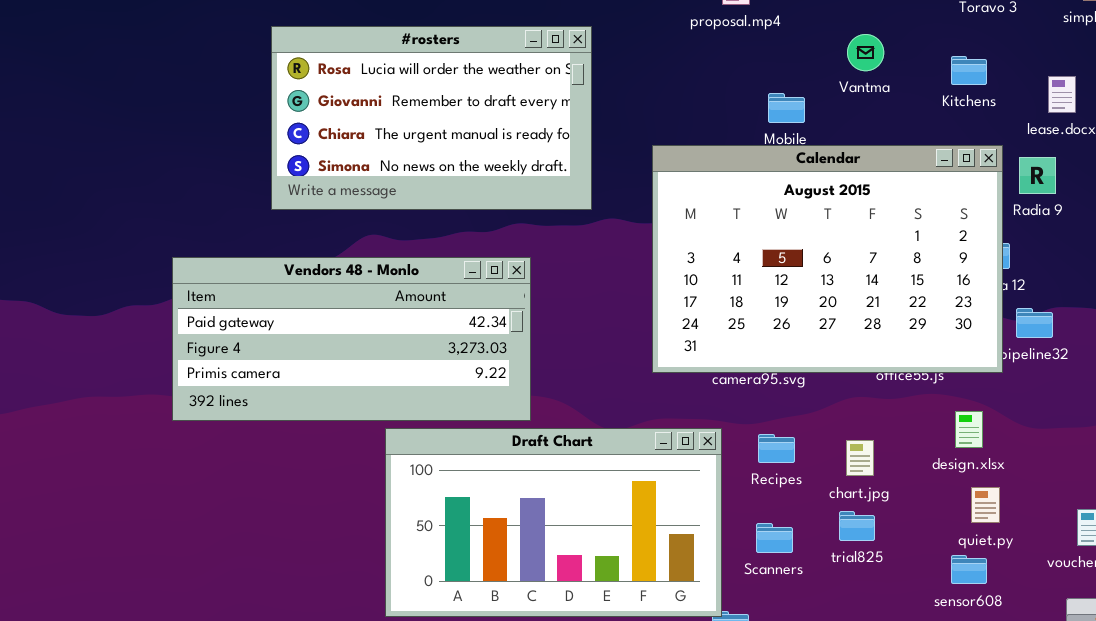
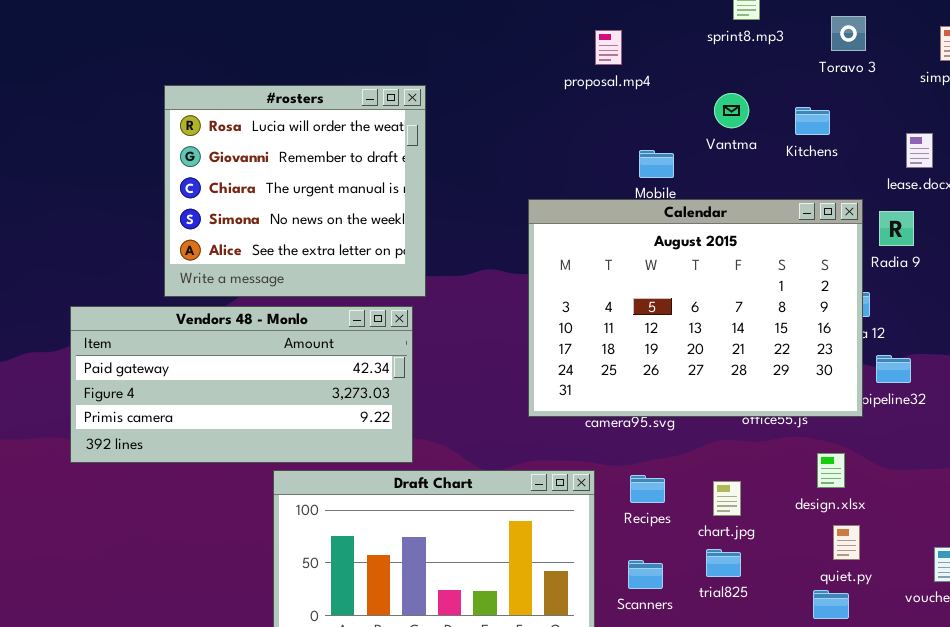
#rosters: [271,26,592,210] -> [164,85,426,297], resized
Kitchens: [951,56,987,85] -> [795,107,830,135], moved

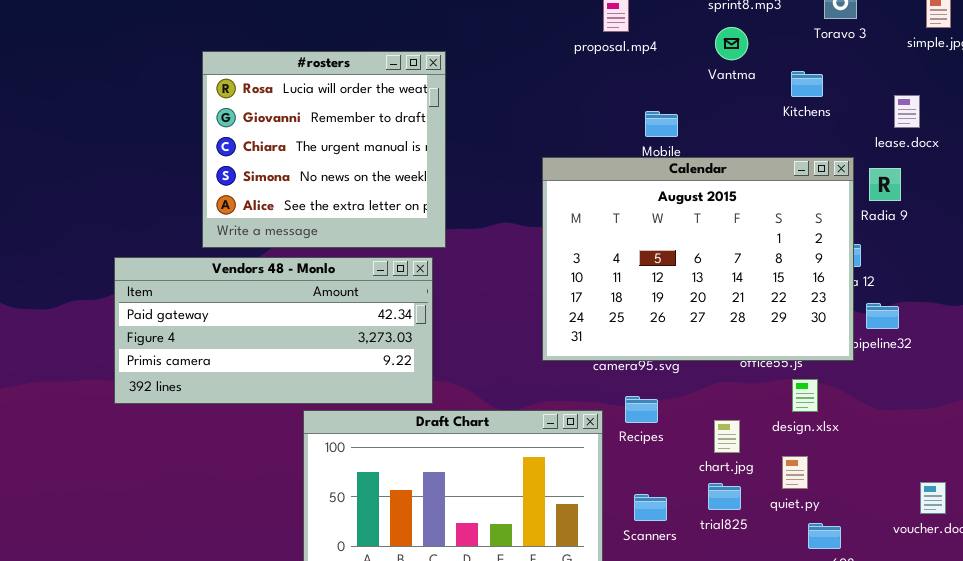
Vantma: [714,93,749,128] -> [715,27,748,60], moved
design.xlsx: [817,453,845,488] -> [792,379,818,412], moved
Recipes: [630,475,665,503] -> [625,396,658,423], moved
quiet.py: [833,525,860,560] -> [782,456,808,489], moved

